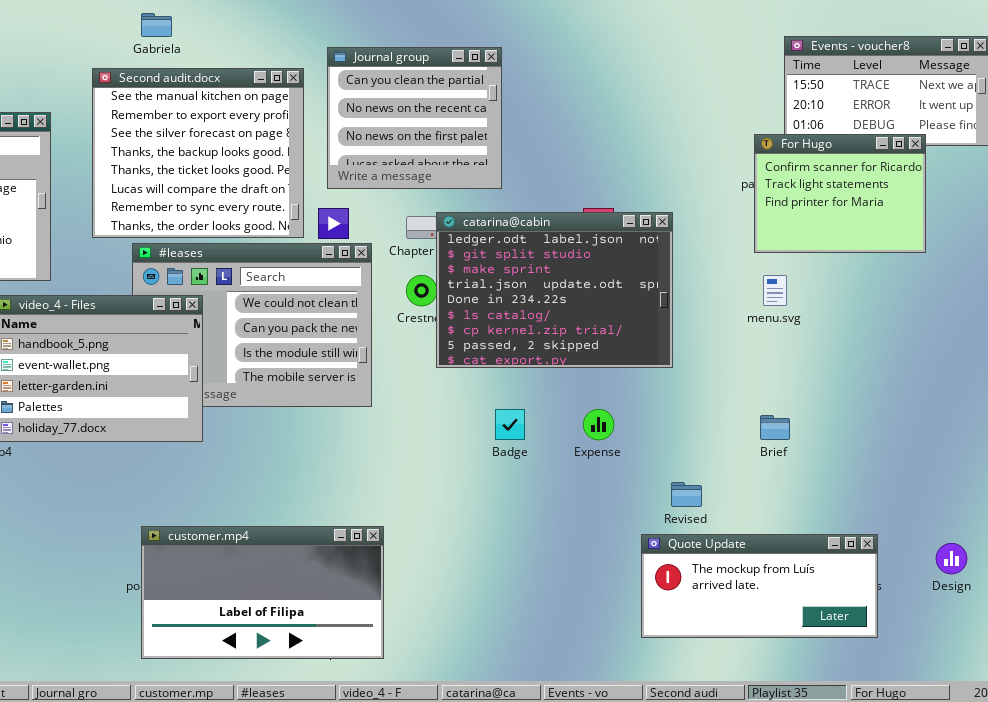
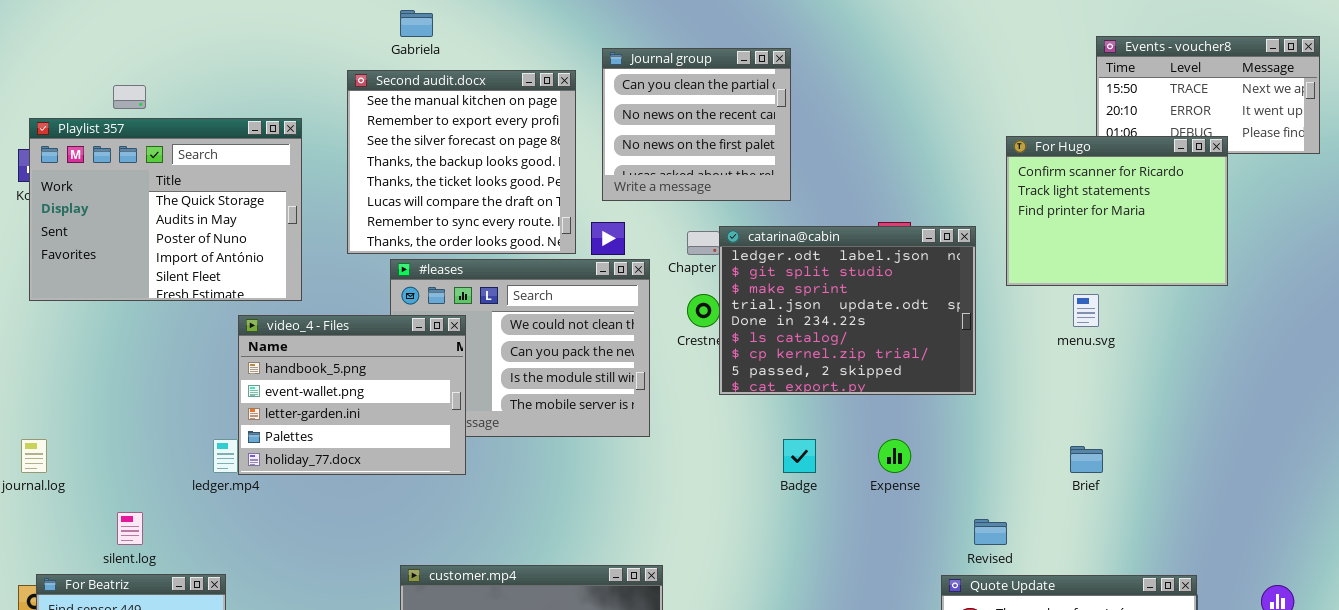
For Hugo: [754,134,926,253] -> [1006,136,1228,286], moved, resized

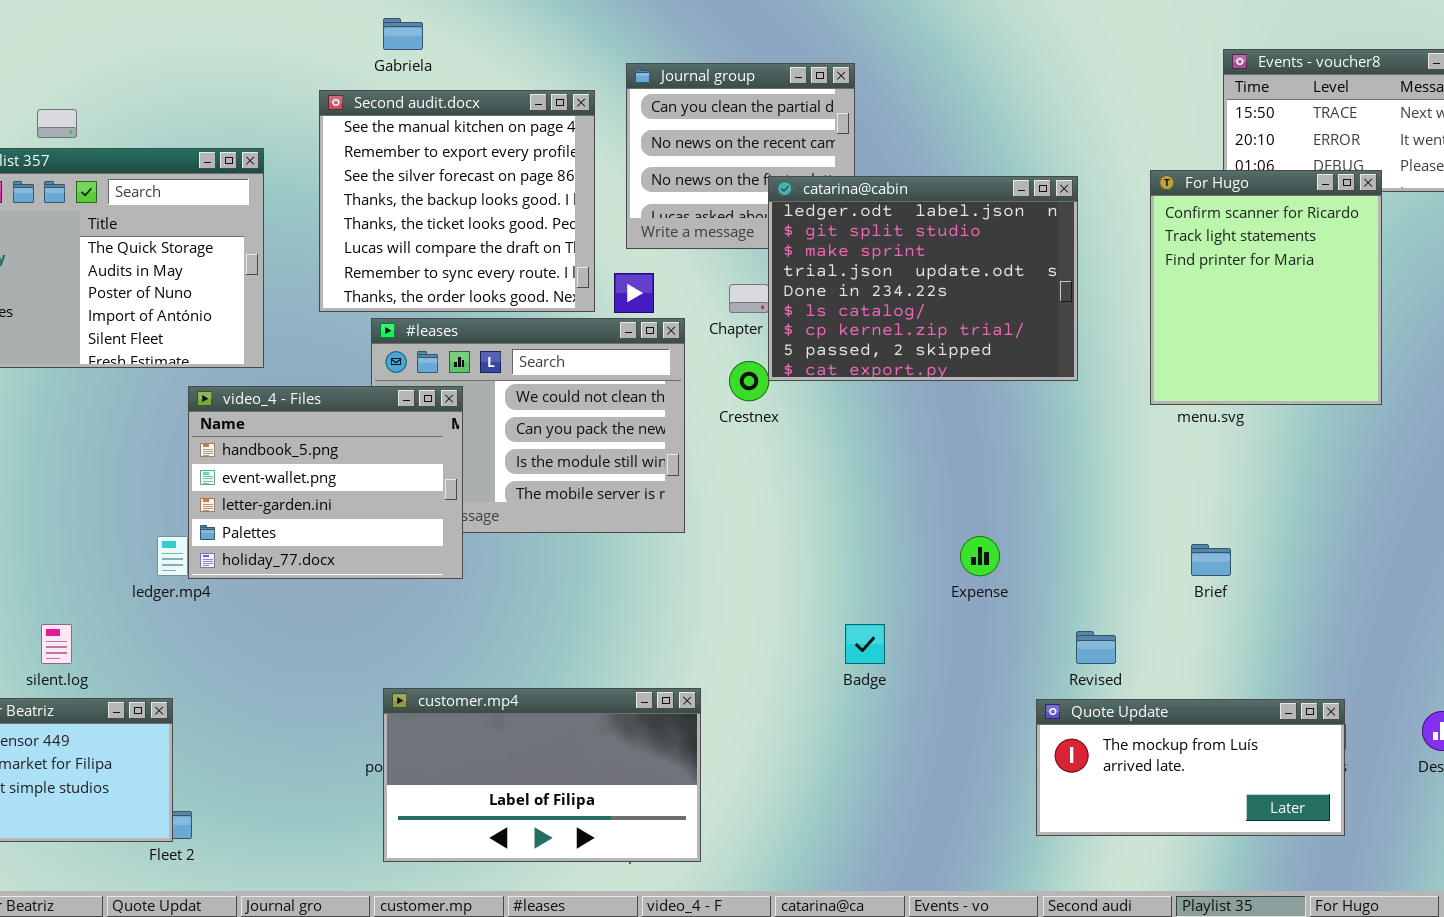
For Hugo: [1006,136,1228,286] -> [1150,170,1382,405], resized
catarina@cabin: [719,226,976,395] -> [768,176,1078,381], moved
Badge: [783,439,816,473] -> [845,624,885,664], moved

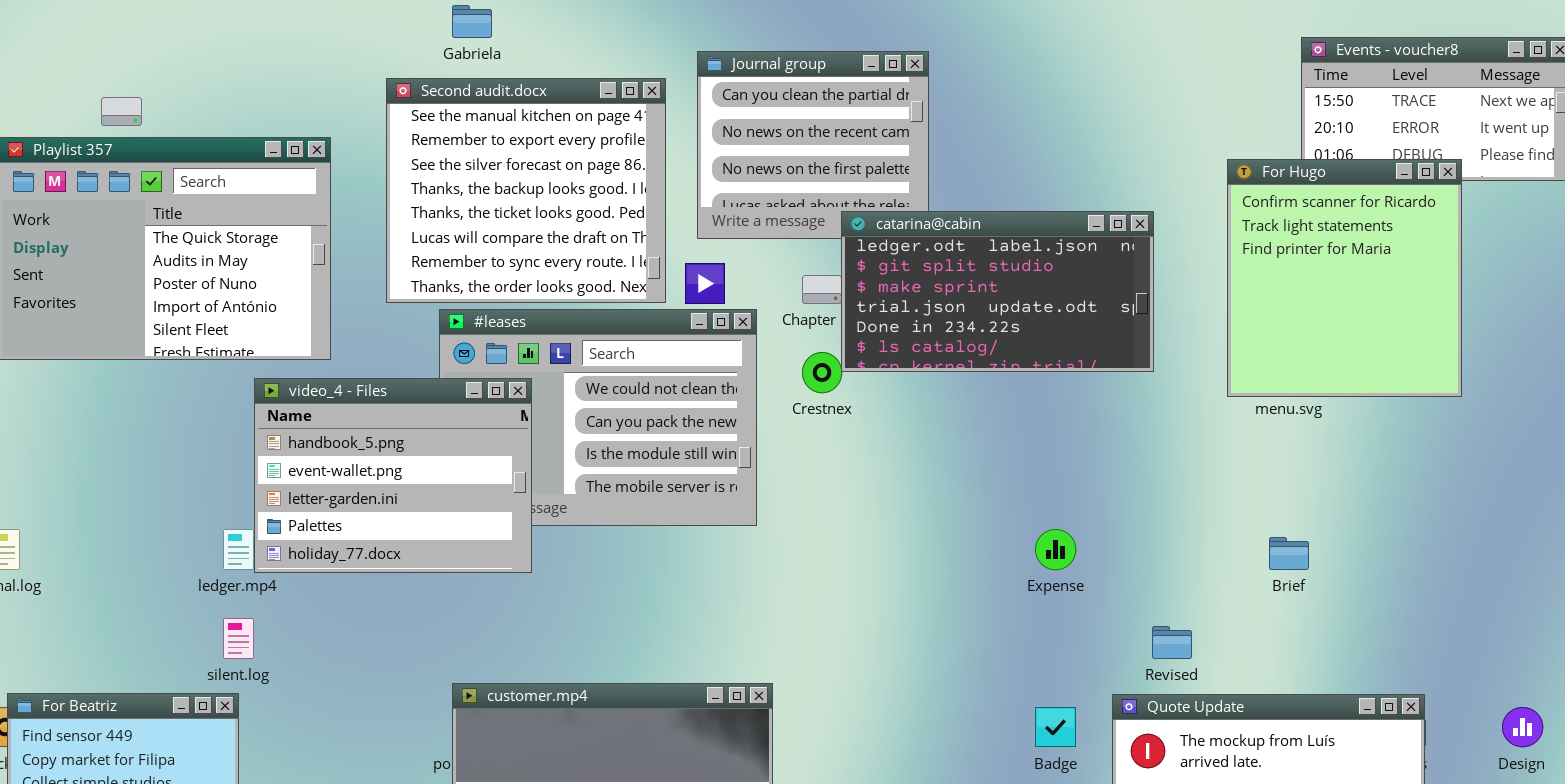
catarina@cabin: [768,176,1078,381] -> [841,211,1154,372], resized
silent.log: [41,624,72,664] -> [223,618,254,659], moved
Badge: [845,624,885,664] -> [1035,707,1076,747], moved

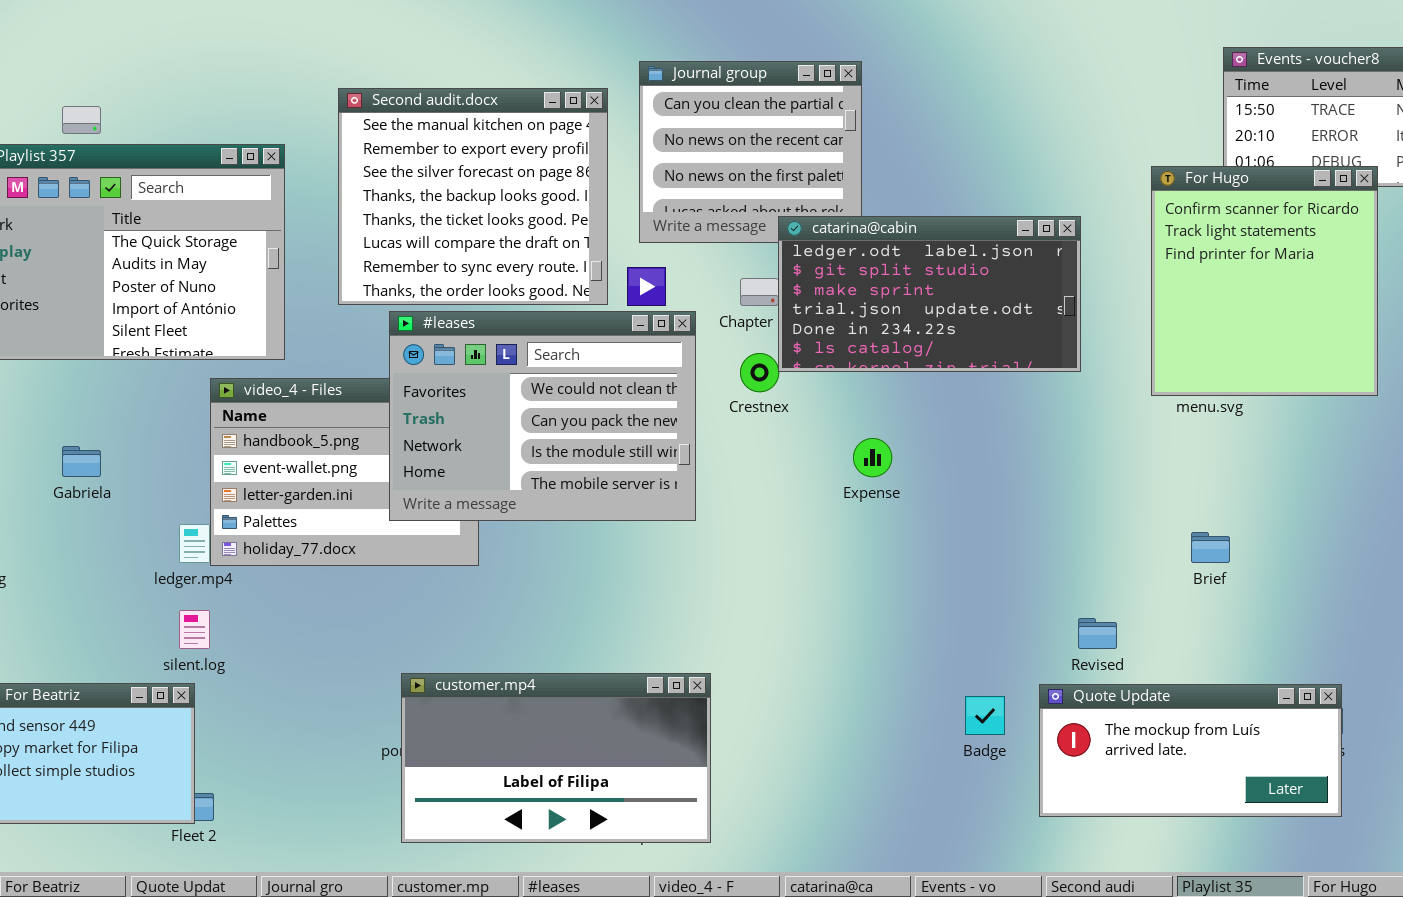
Gabriela: [452,5,492,38] -> [62,446,101,477], moved
#leases: [439,309,757,526] -> [389,311,696,521], raised
Expense: [1035,529,1076,570] -> [853,438,892,477], moved

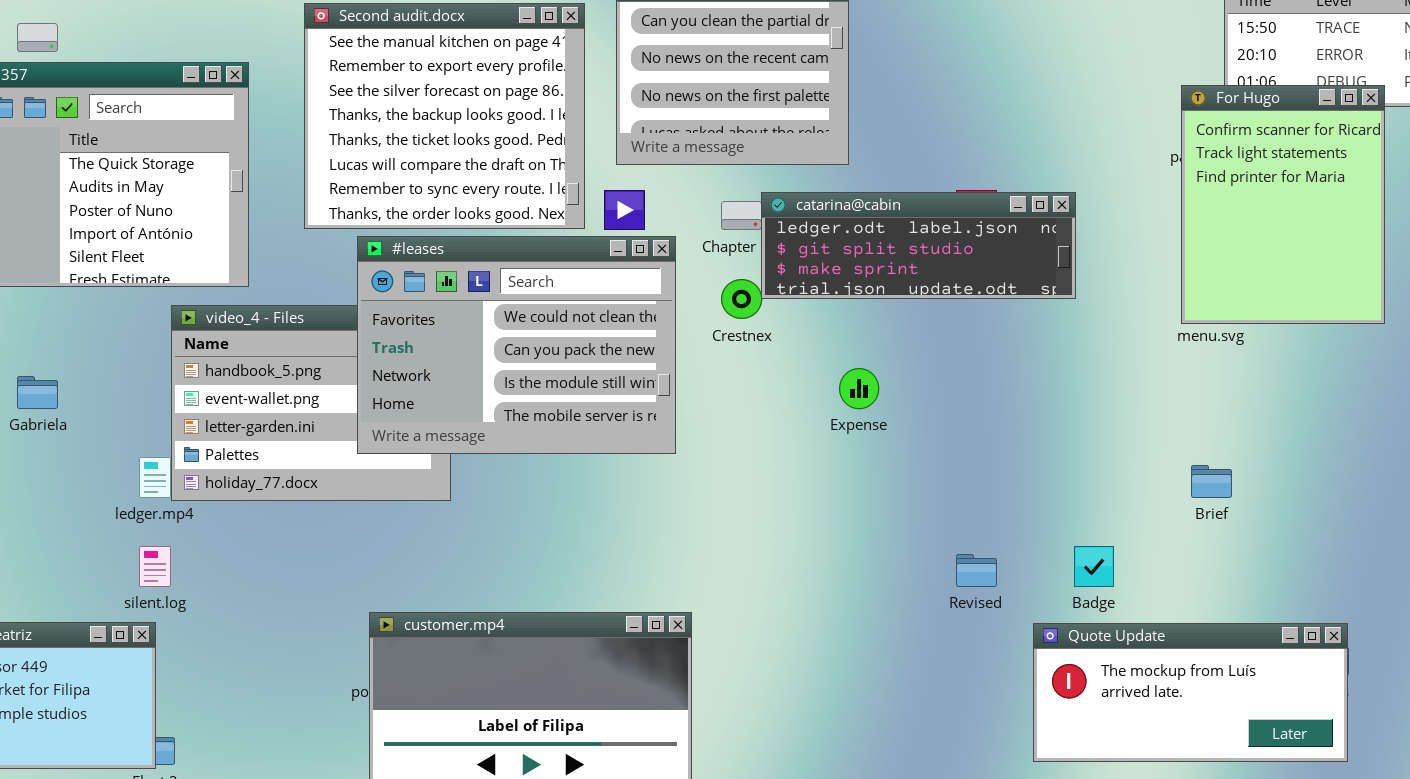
For Hugo: [1151,166,1378,396] -> [1181,85,1385,324], resized
catarina@cabin: [778,216,1081,372] -> [761,192,1076,299], resized
Revised: [1078,618,1117,649] -> [956,554,997,587], moved
Badge: [965,696,1005,735] -> [1074,546,1114,587], moved

